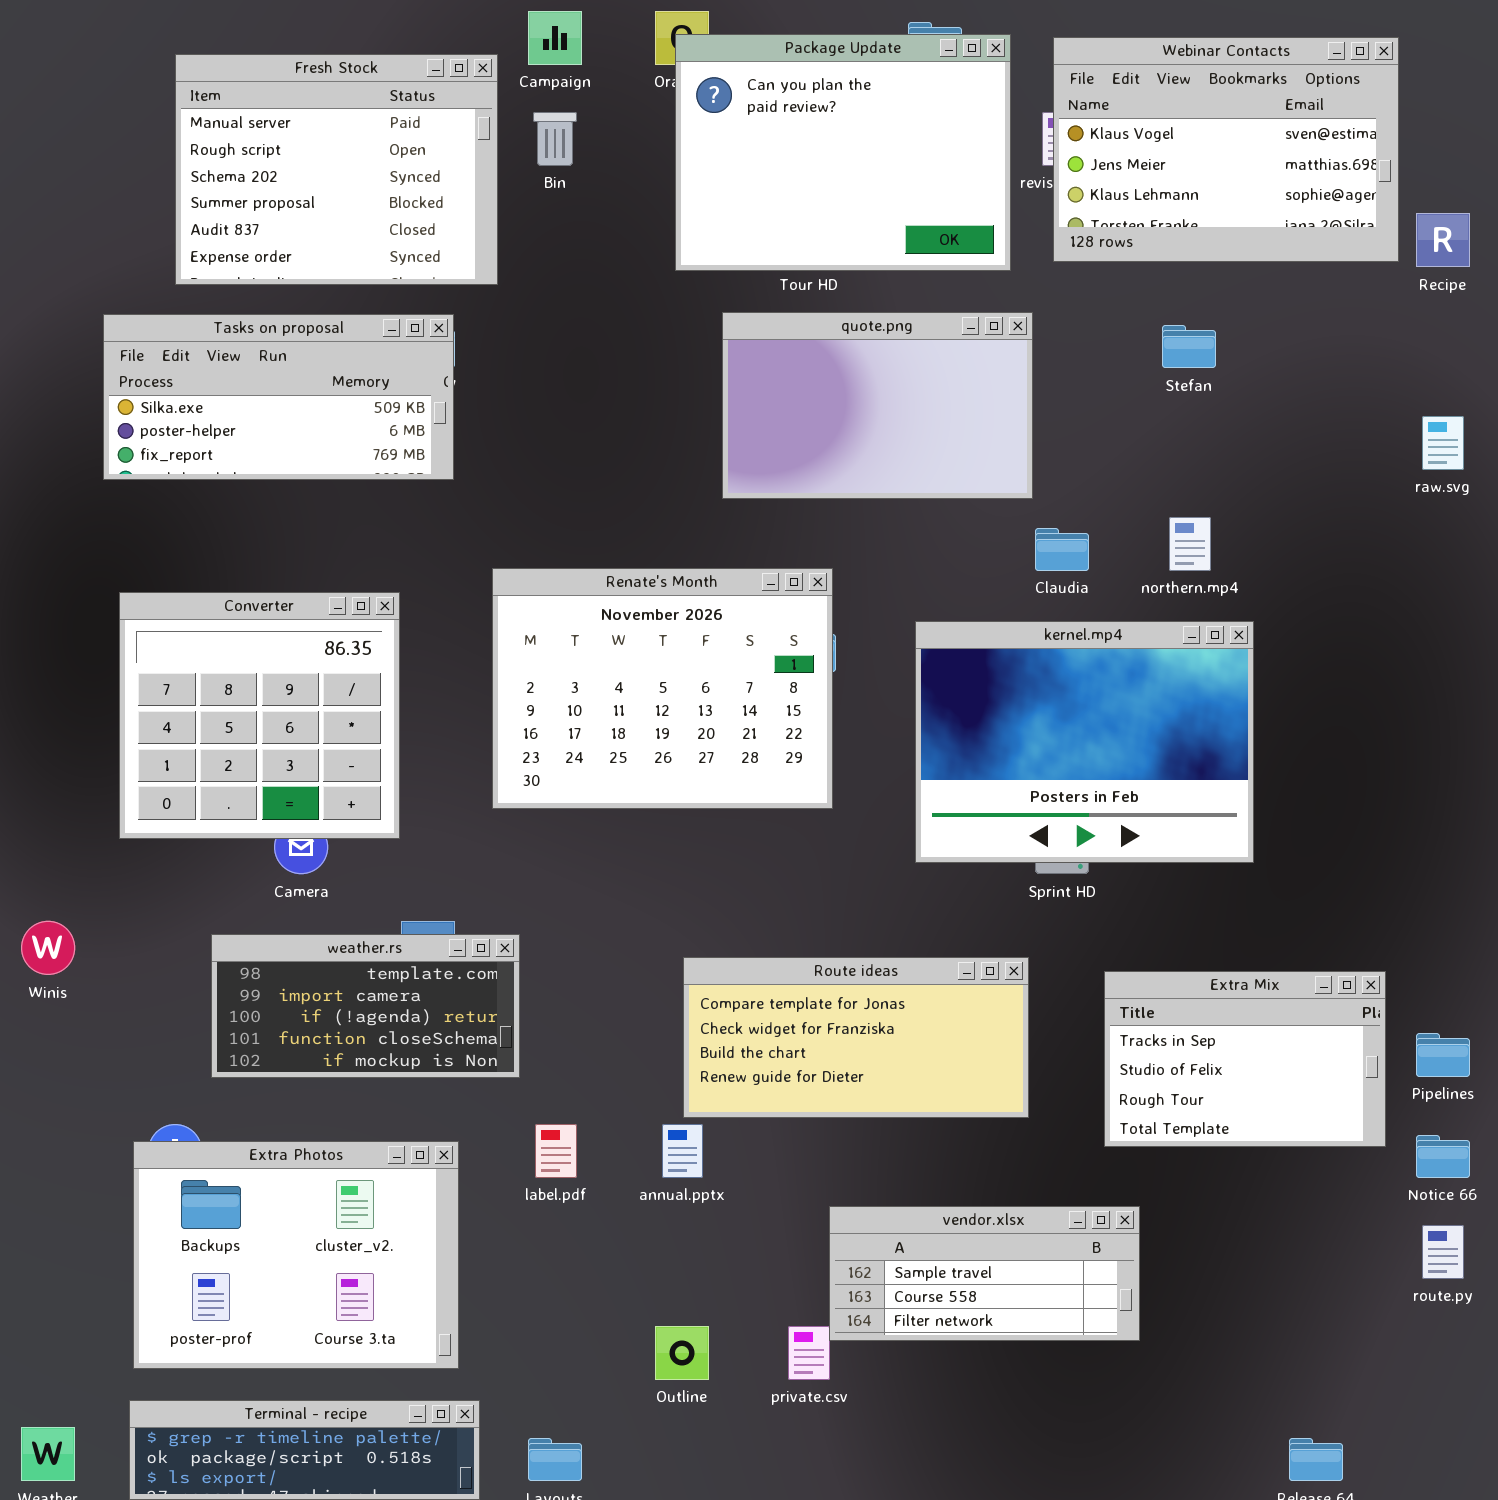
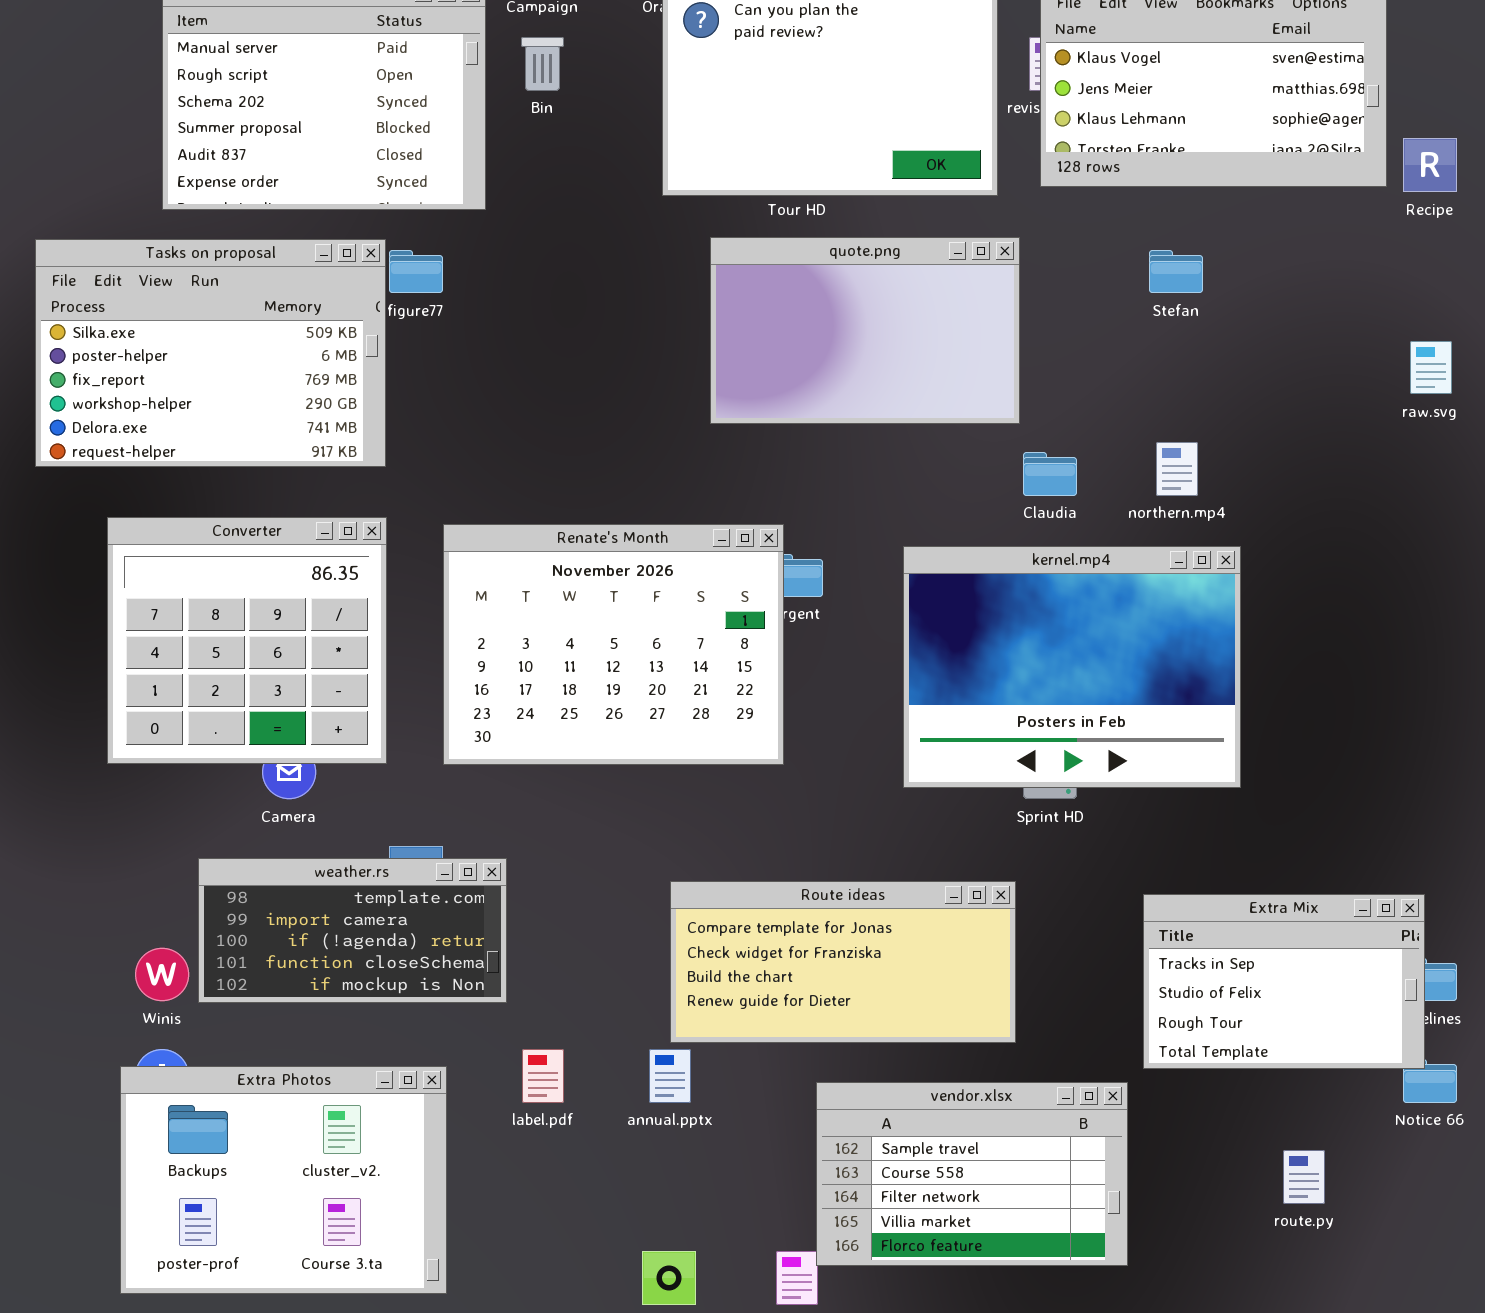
Tasks on proposal: [103,314,454,480] -> [35,239,386,467], moved, resized
Renate's Month: [492,568,833,809] -> [443,524,784,765], moved
Winis: [21,921,75,975] -> [135,948,189,1001], moved
Extra Mix: [1104,971,1386,1147] -> [1143,894,1425,1069], moved
vendor.xlsx: [829,1206,1140,1341] -> [816,1082,1128,1266], resized
route.py: [1422,1225,1464,1279] -> [1283,1150,1325,1204], moved

